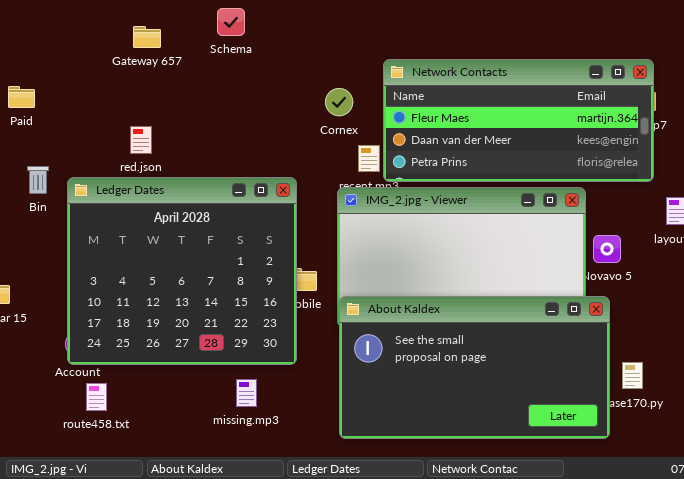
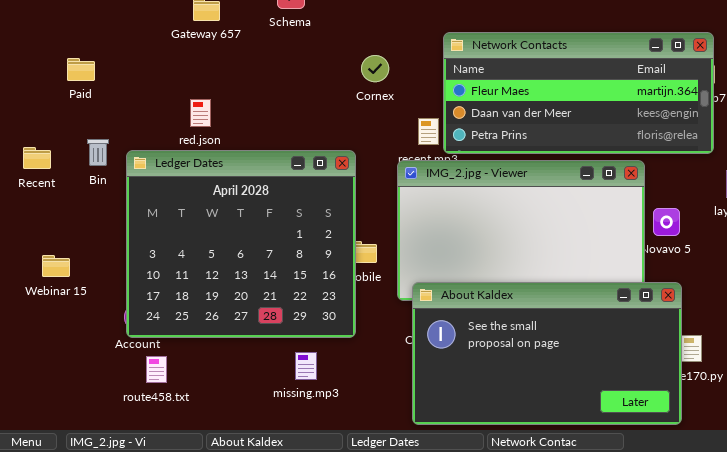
Cornex: [325,88,353,116] -> [361,55,389,82], moved
About Kaldex: [339,296,610,439] -> [412,282,682,425], moved

